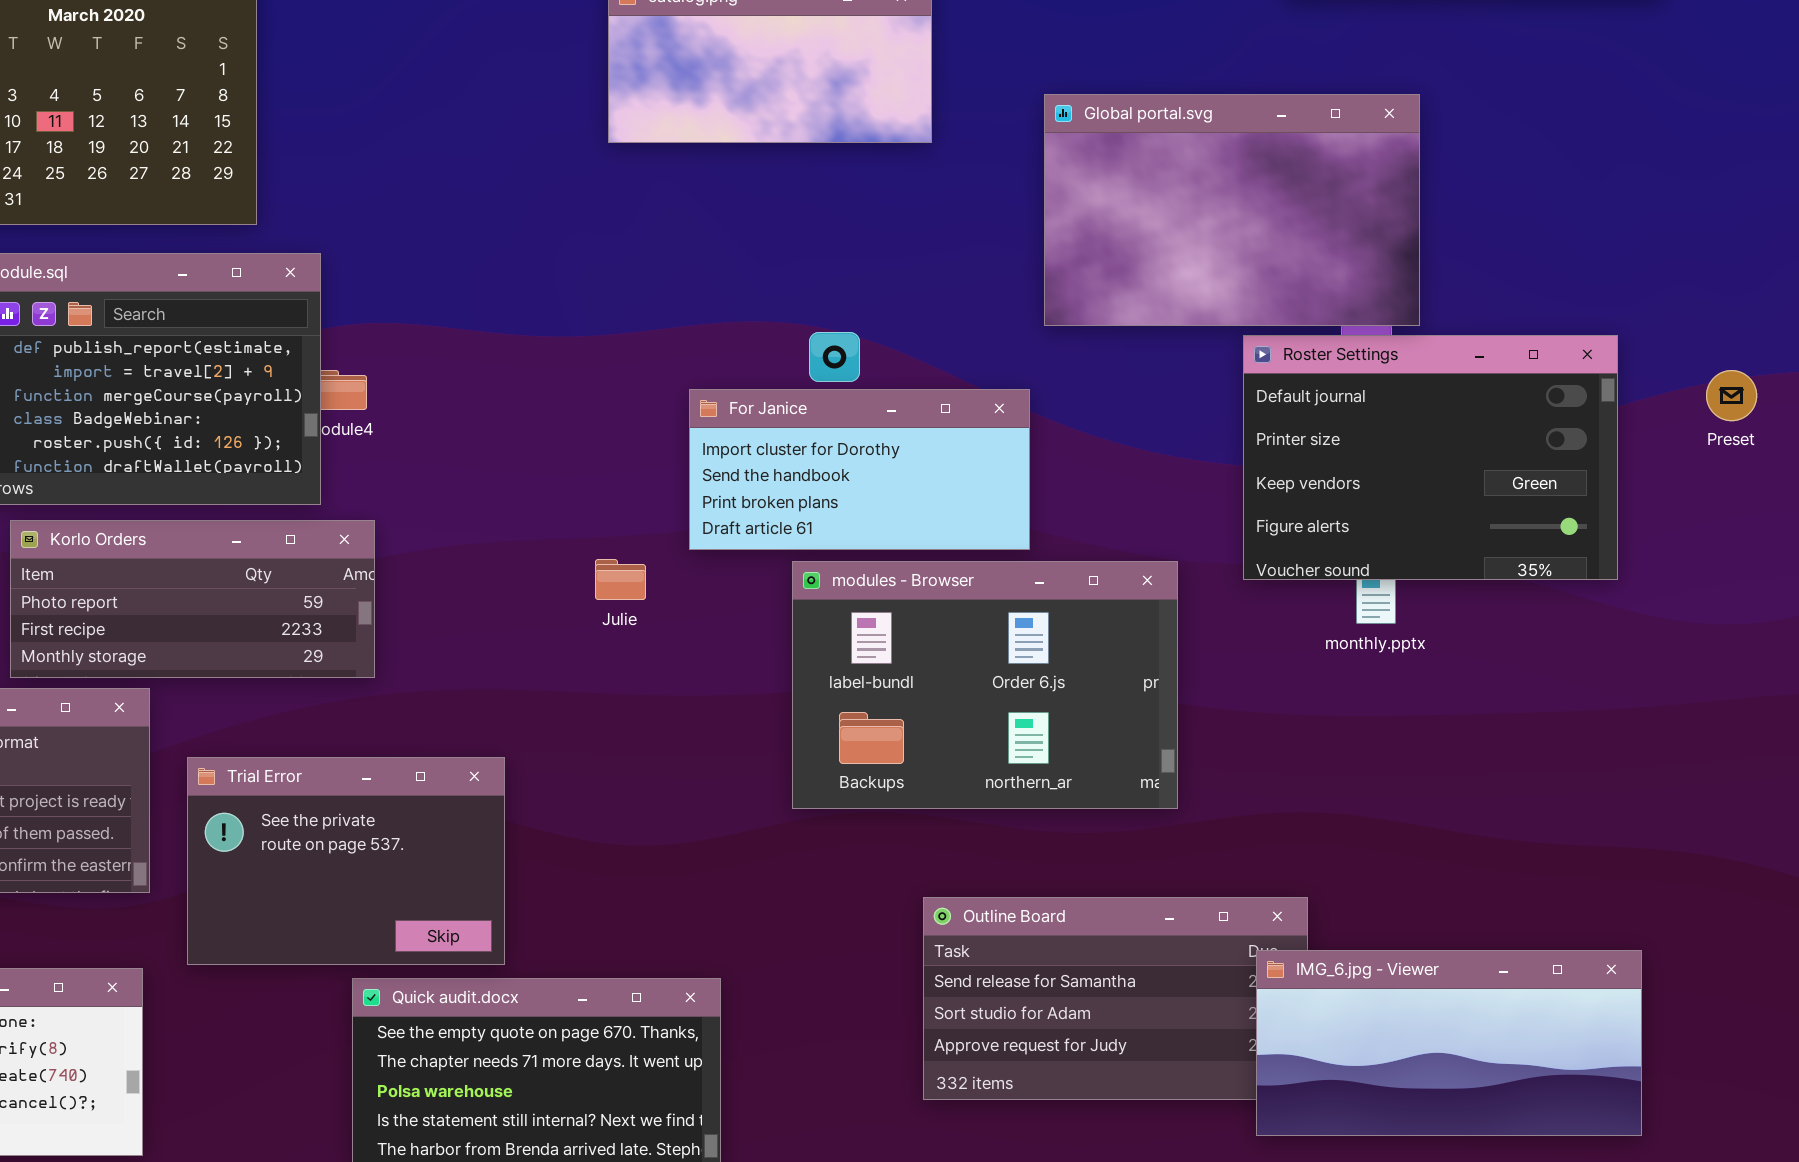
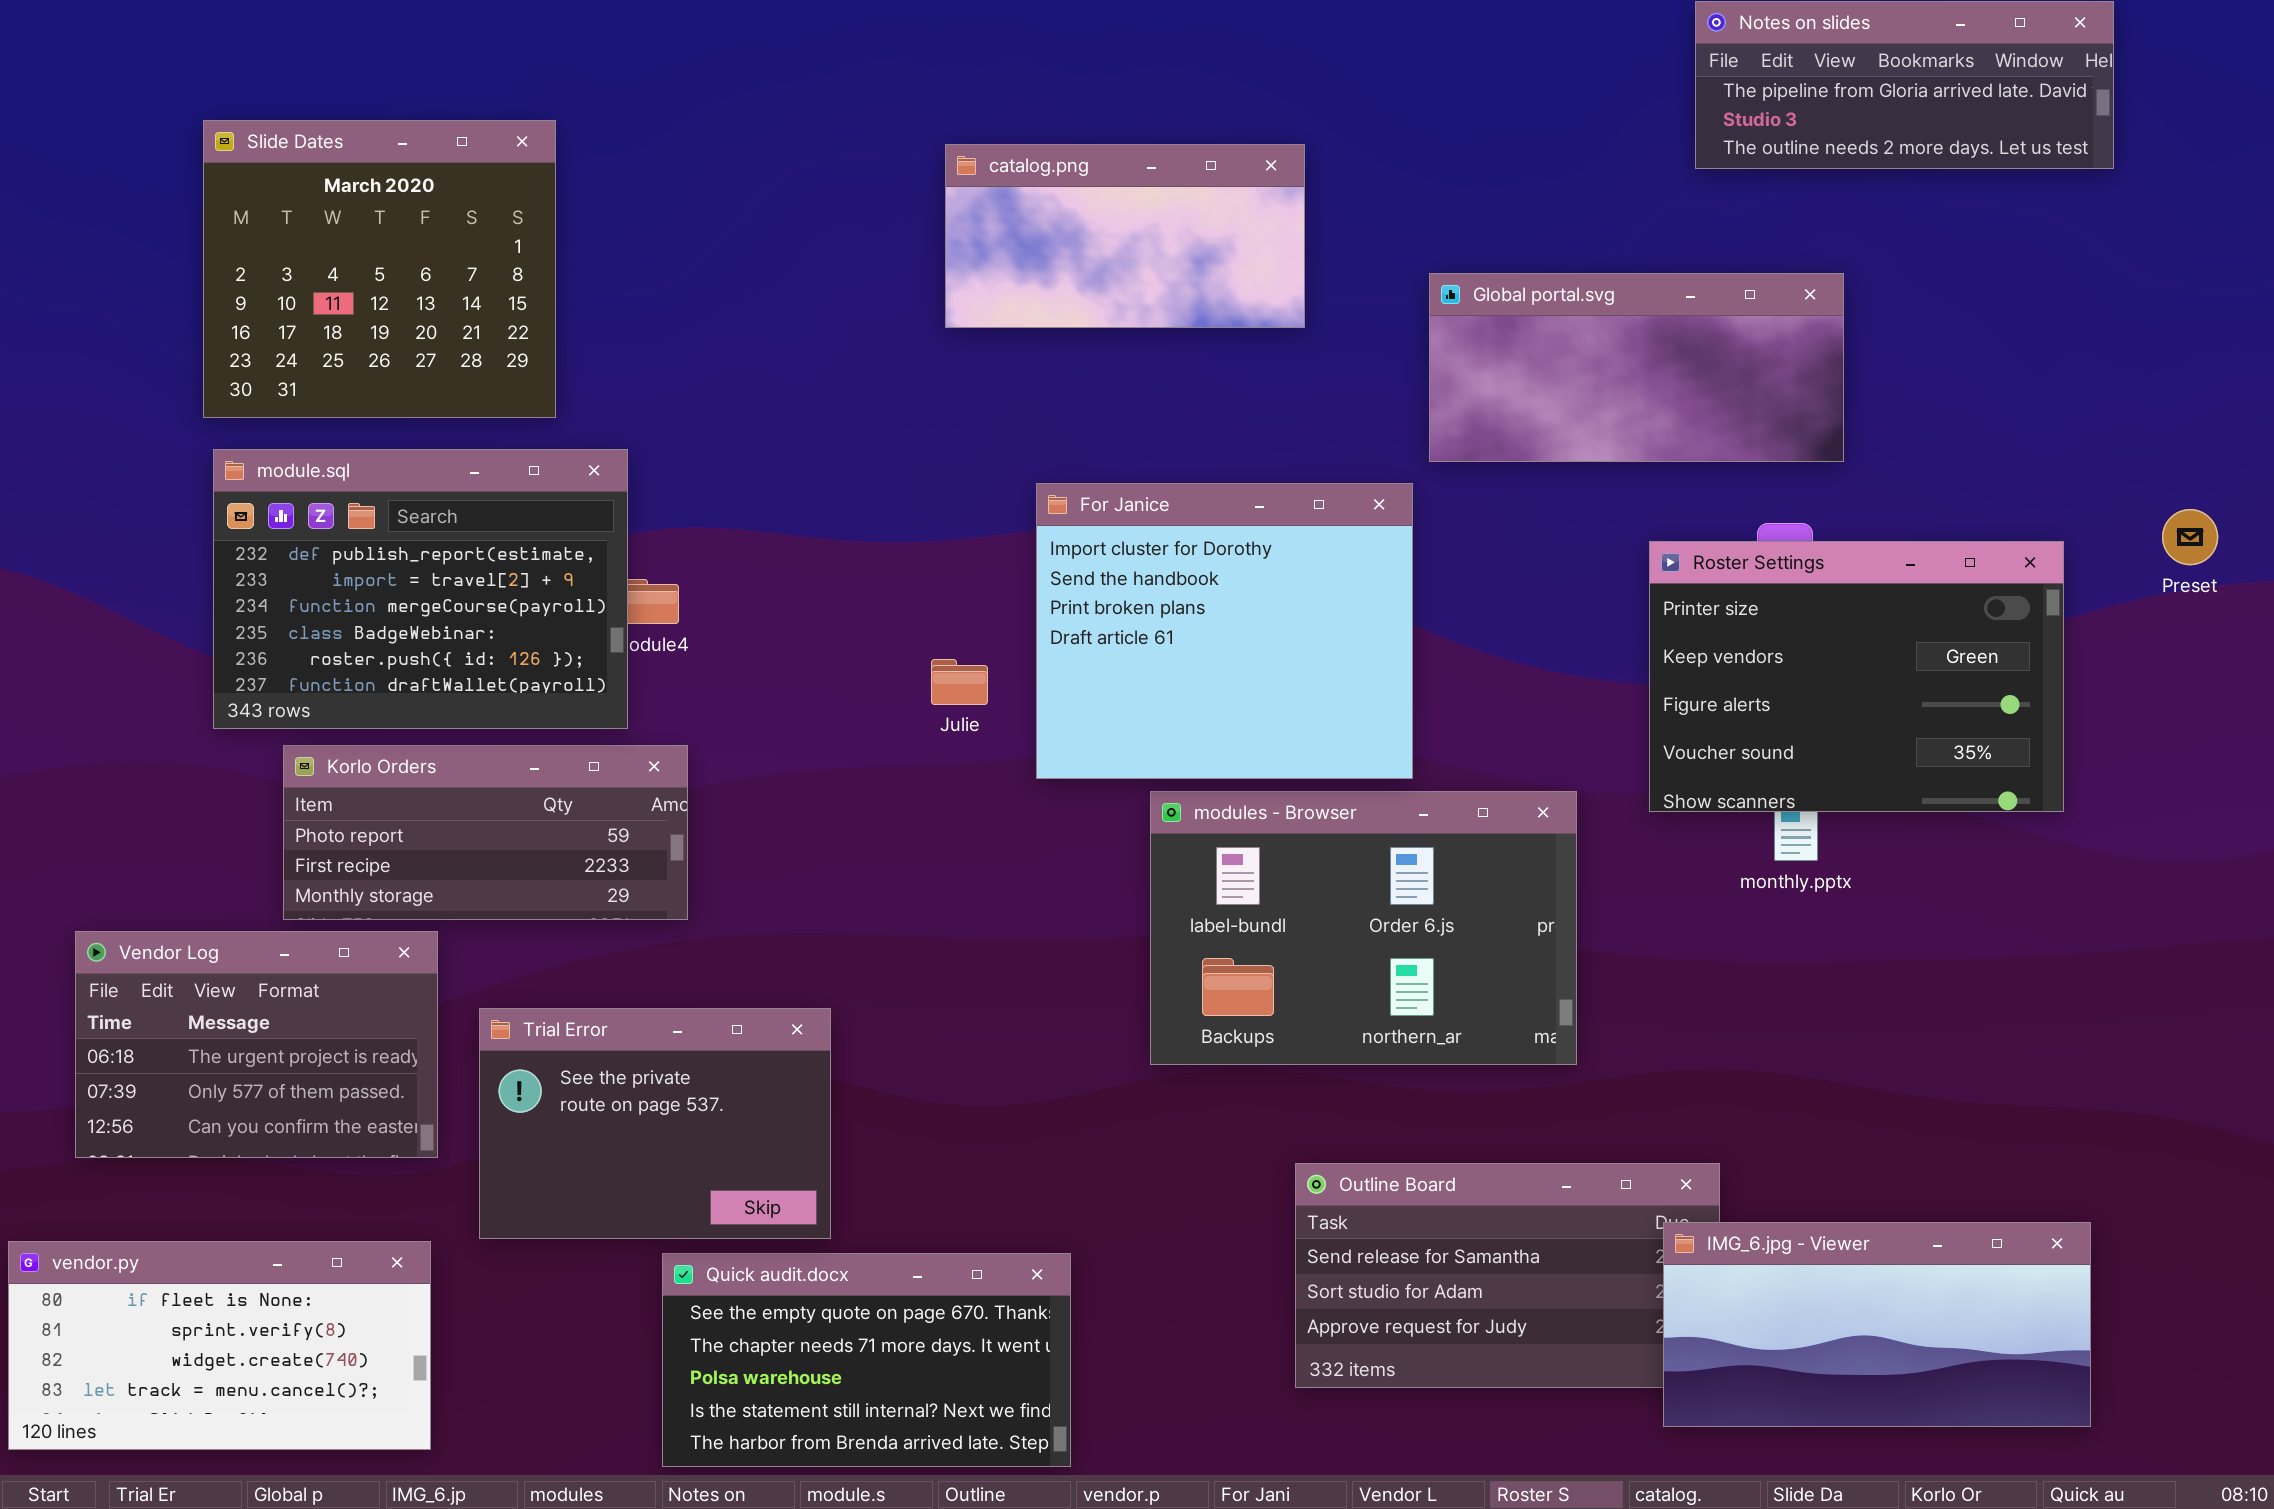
Global portal.svg: [1044,94,1420,326] -> [1429,273,1844,462], resized
Roster Settings: [1243,335,1618,580] -> [1649,541,2064,812], scrolled down 1 row
Preset: [1706,370,1757,421] -> [2162,509,2218,565], moved
For Janice: [689,389,1030,550] -> [1036,483,1413,779], resized
Julie: [595,559,646,600] -> [931,659,988,705], moved

